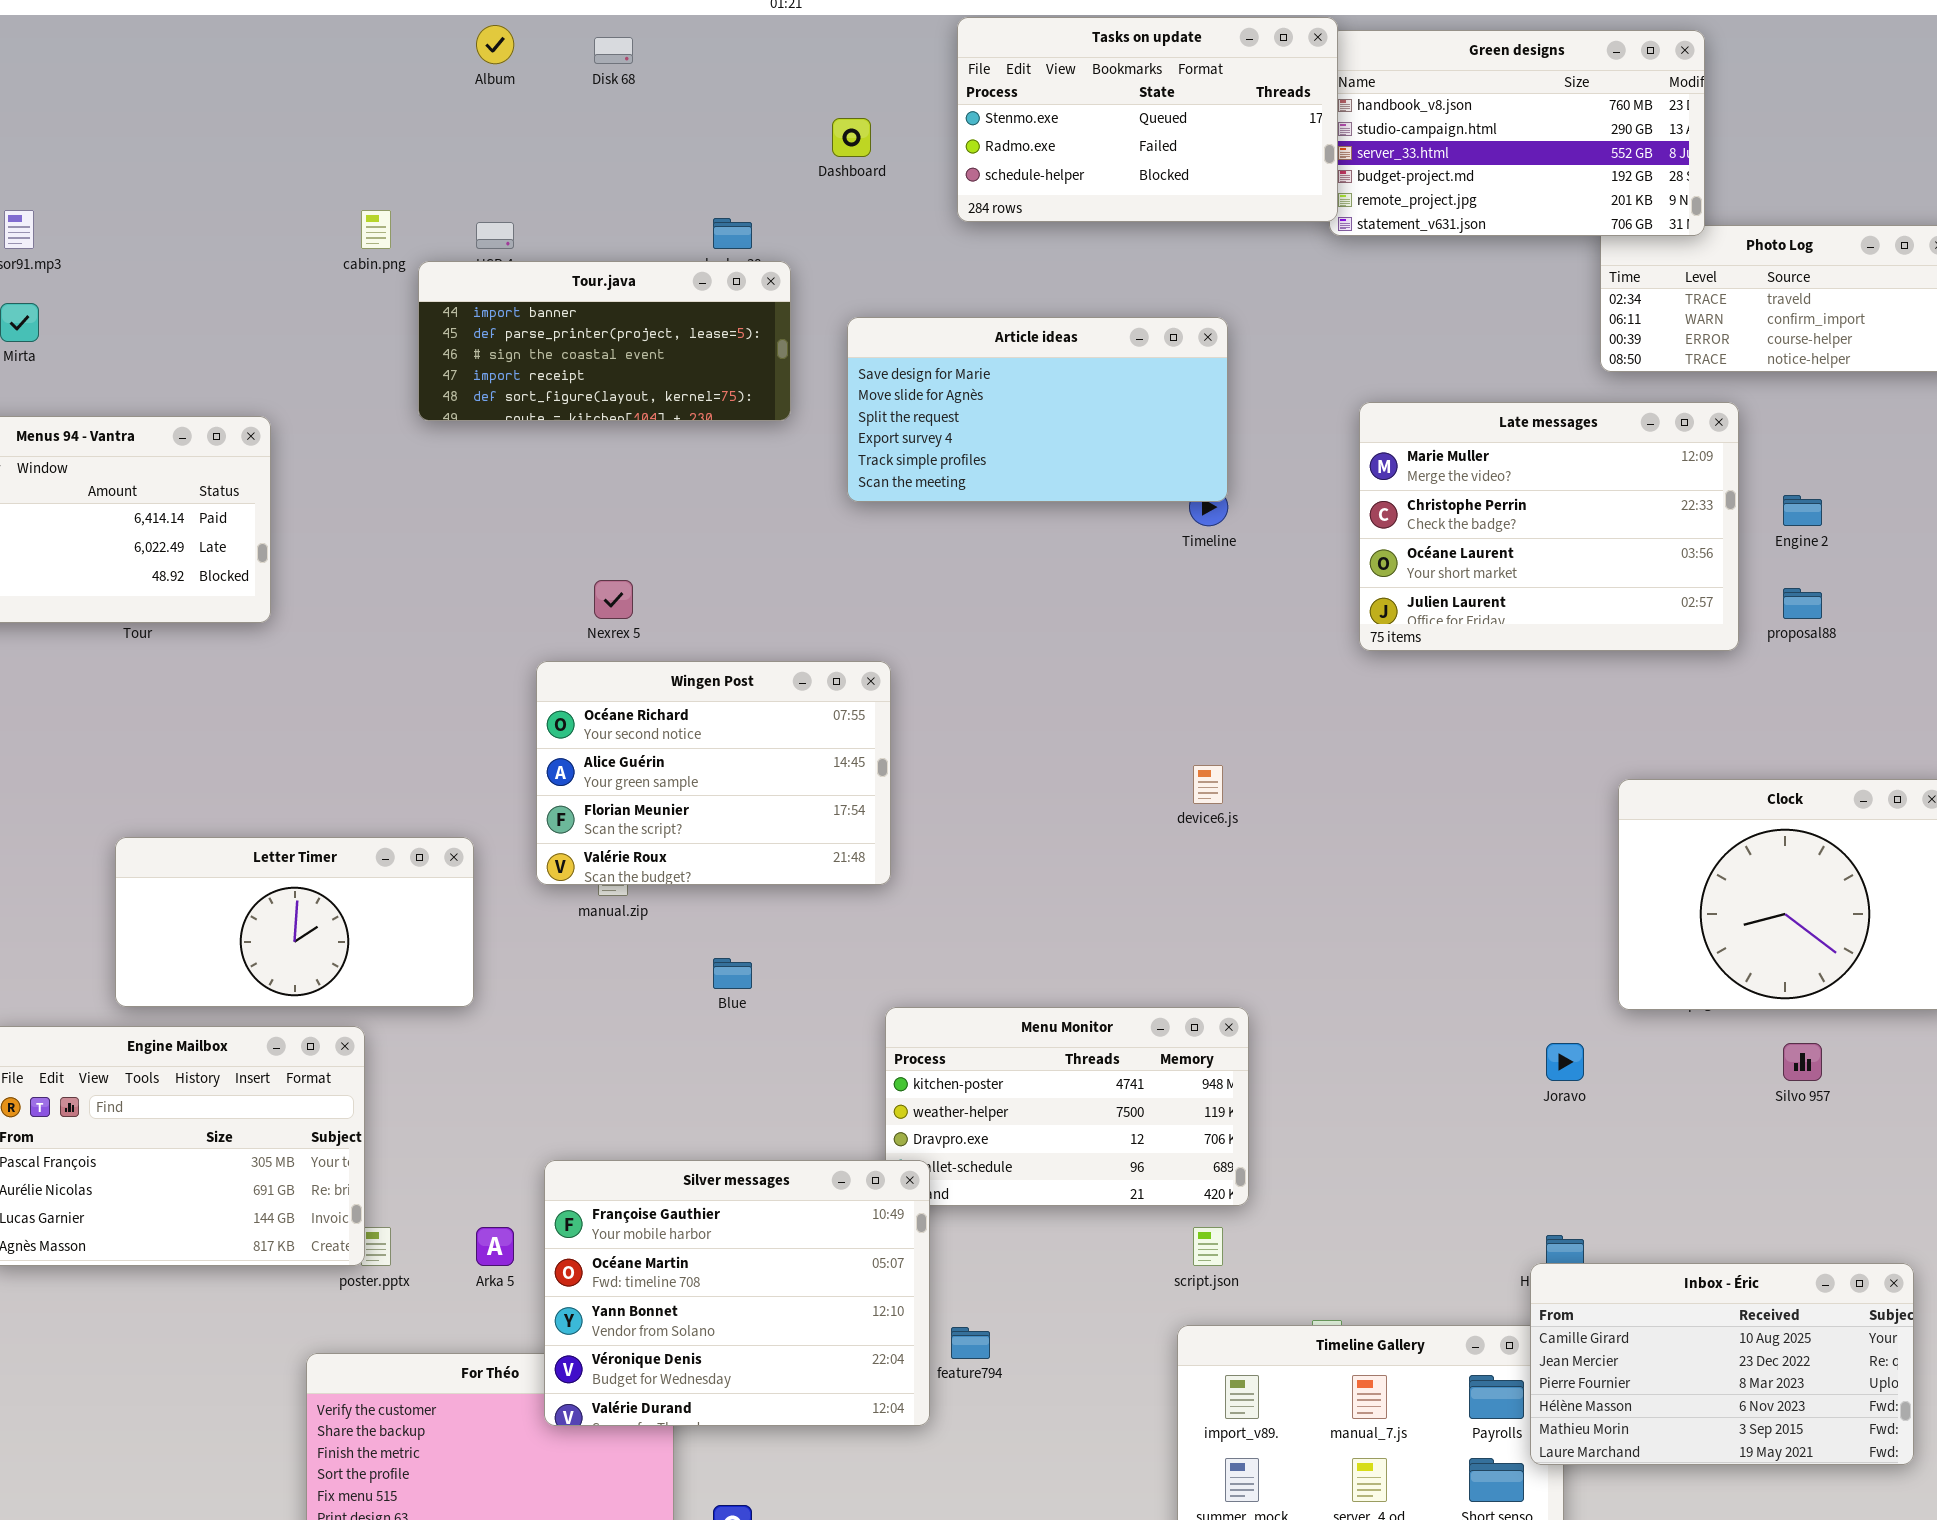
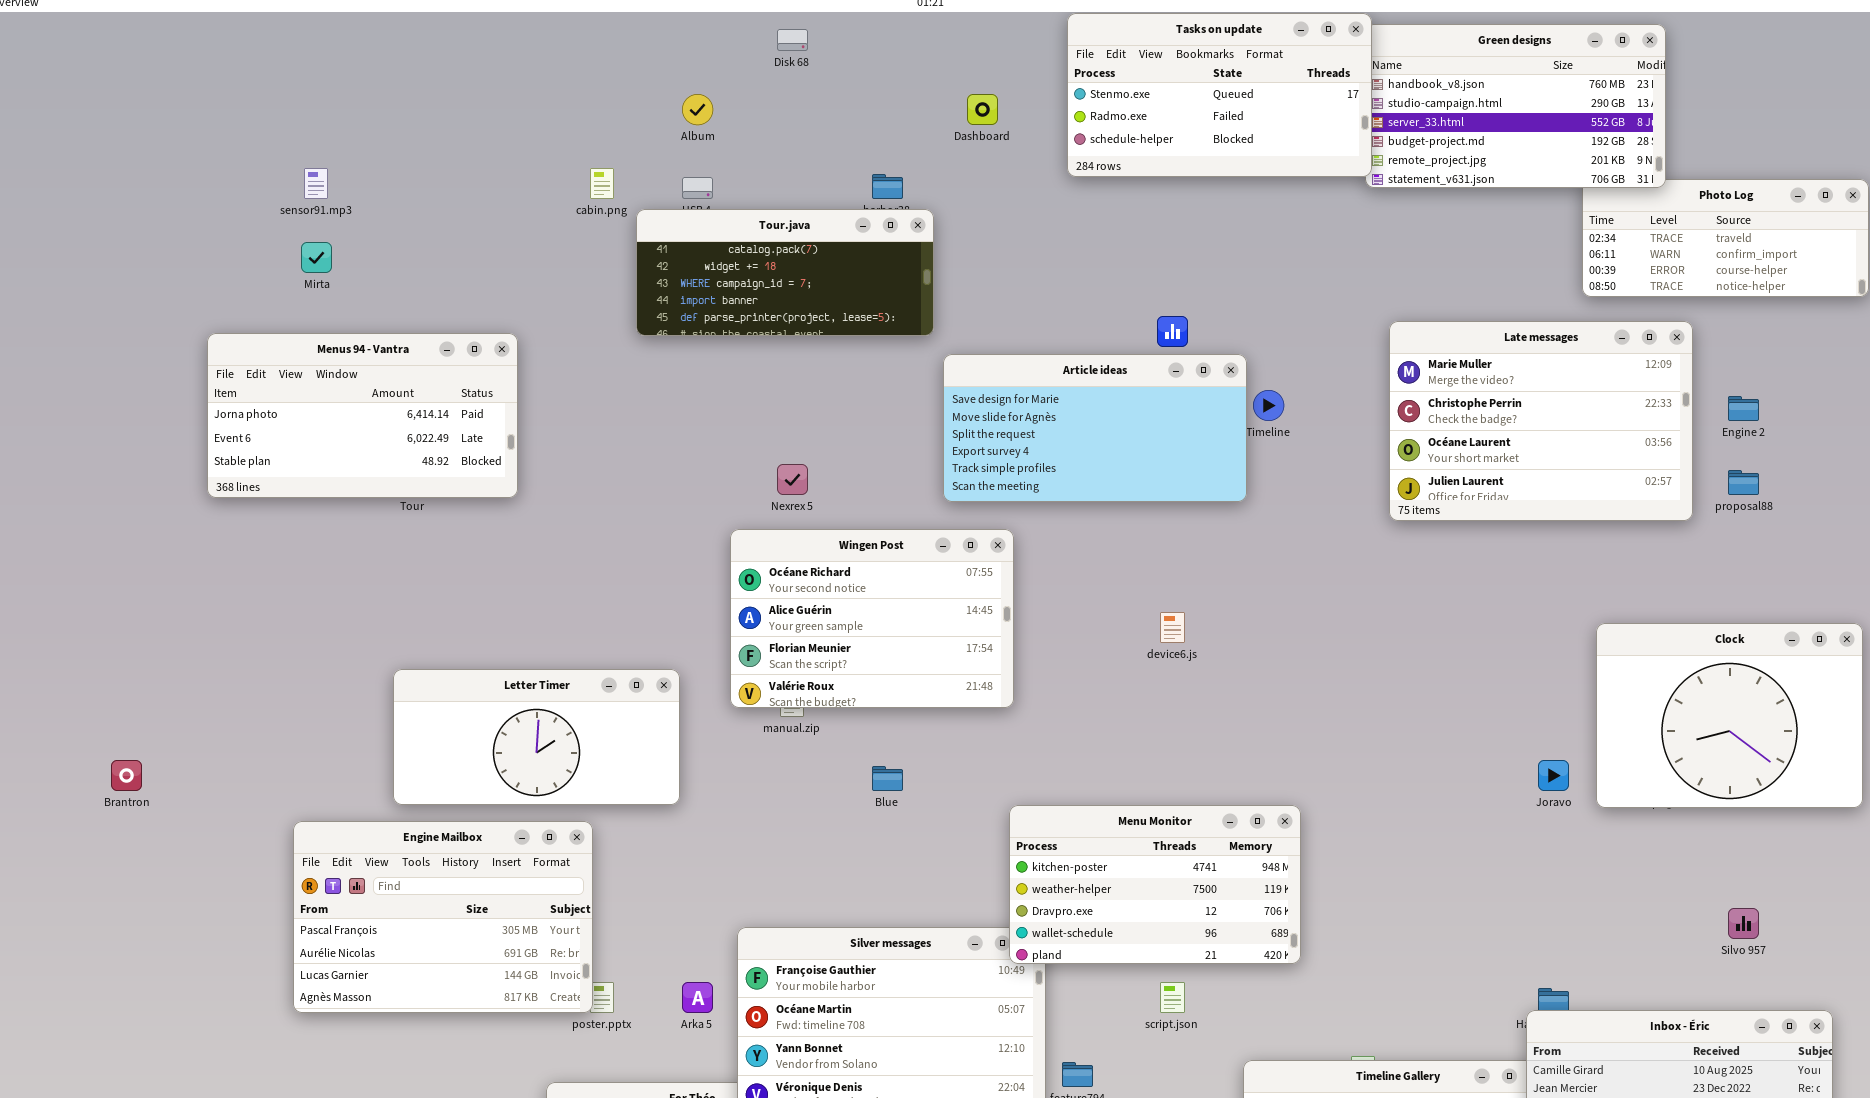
Album: [476,25,514,64] -> [682,94,713,125], moved
Tour.java: [418,261,791,421] -> [636,209,934,336], scrolled up 3 rows
Article ideas: [847,317,1228,502] -> [943,354,1247,502], moved
device6.js: [1193,765,1223,804] -> [1160,612,1185,643], moved
Menu Monitor: [885,1007,1249,1206] -> [1009,805,1301,964], raised
Joravo: [1546,1043,1584,1081] -> [1538,760,1569,791], moved
Silvo 957: [1783,1043,1822,1081] -> [1728,908,1759,939], moved
script.json: [1193,1227,1223,1266] -> [1160,982,1185,1013], moved

